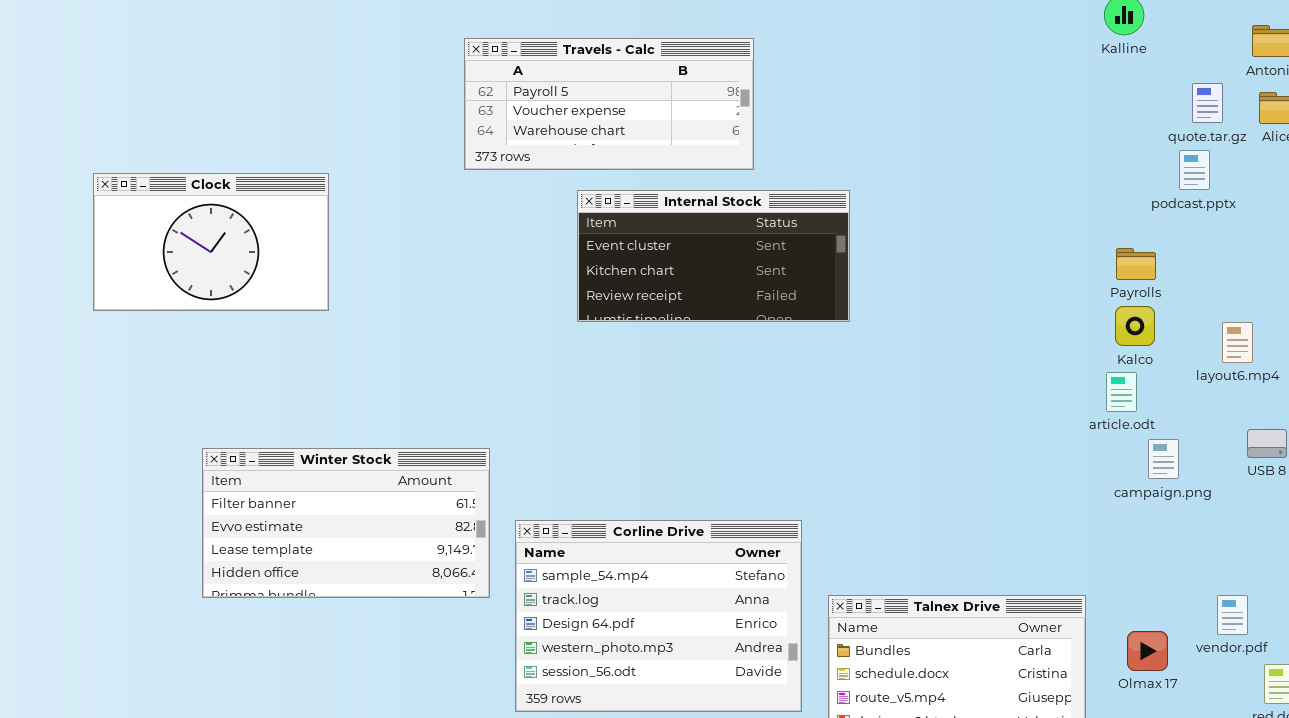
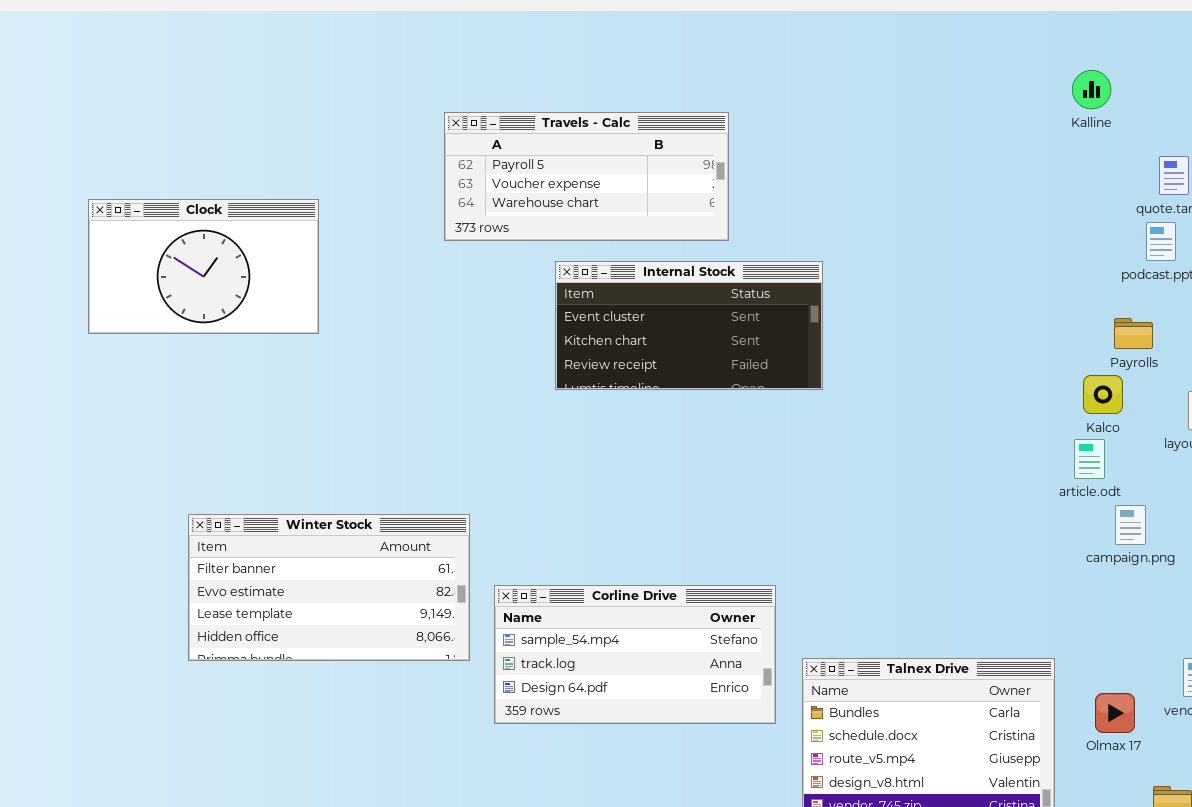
Clock: [93,173,329,311] -> [88,199,319,334], moved
Payrolls: [1116,248,1156,280] -> [1114,318,1153,349], moved
Corline Drive: [515,520,802,712] -> [494,585,776,724], resized

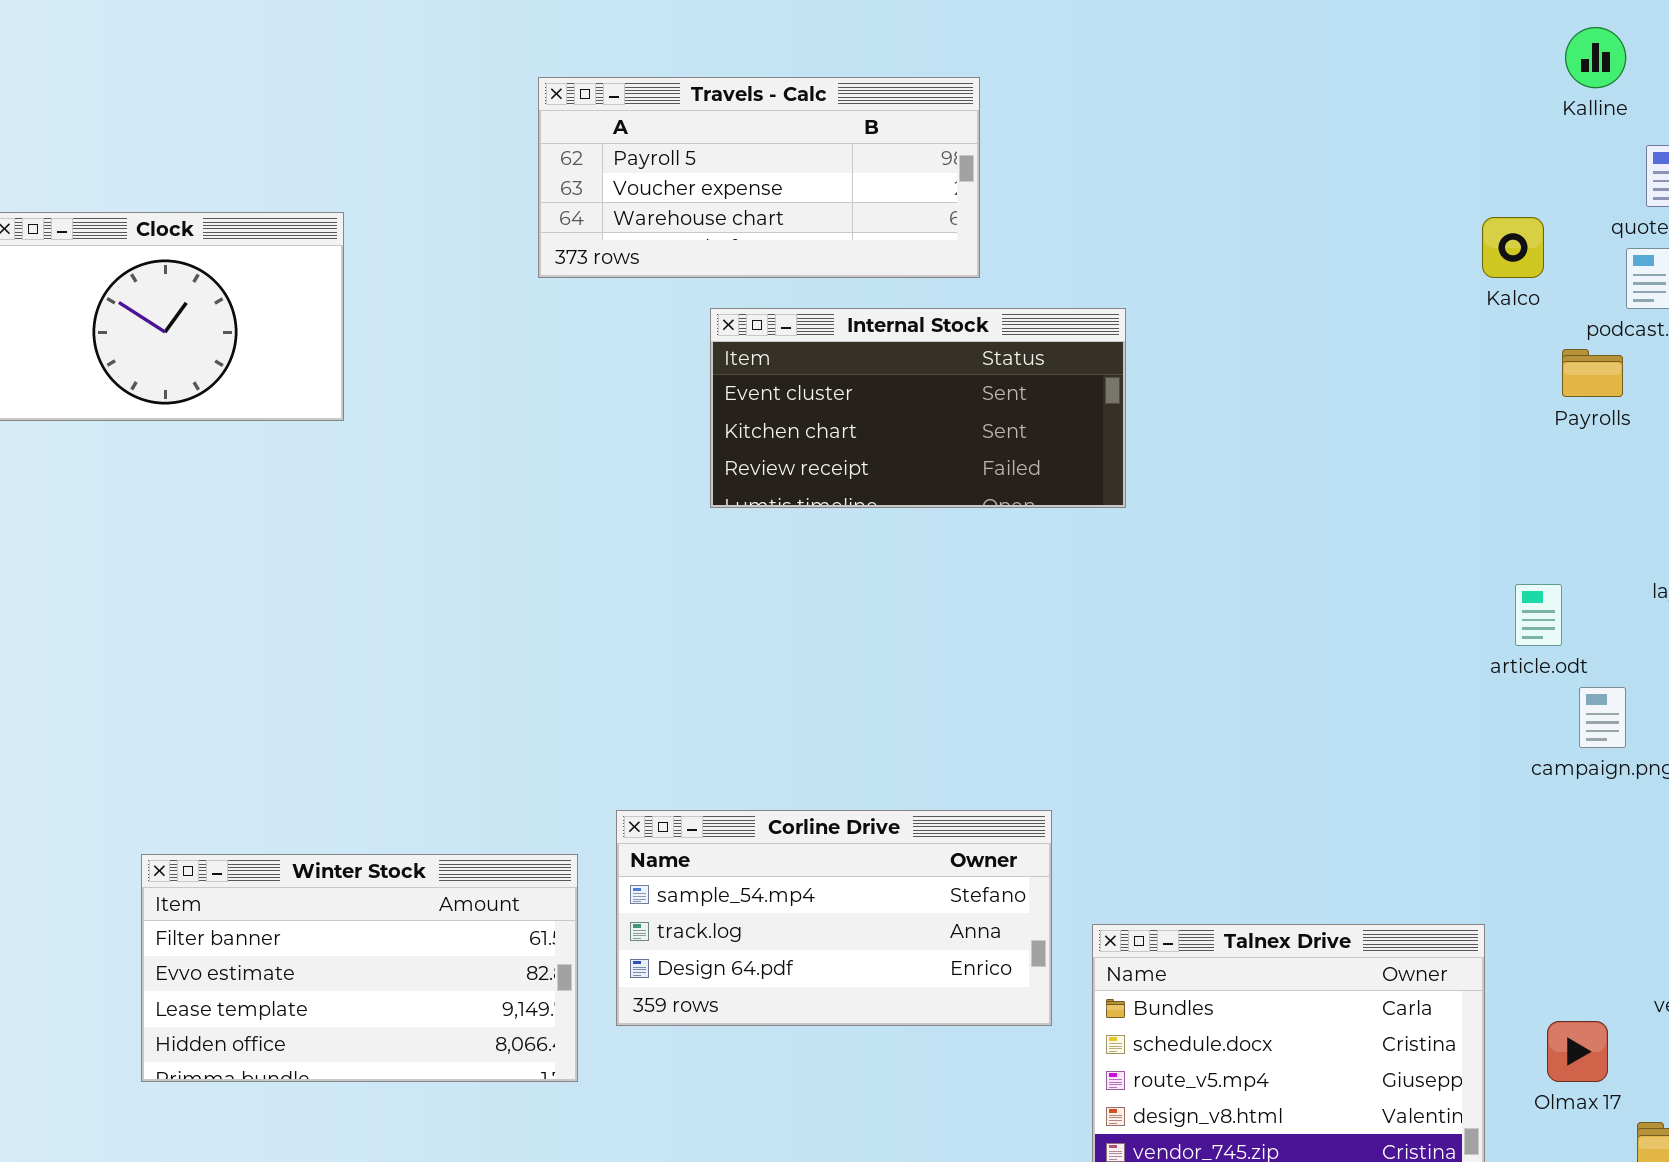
Kalline: [1072,70,1111,109] -> [1565,27,1626,88], moved
Payrolls: [1114,318,1153,349] -> [1562,349,1623,397], moved
Kalco: [1083,375,1123,414] -> [1482,217,1544,278], moved
Winter Stock: [188,514,470,661] -> [141,854,578,1082], moved
Olmax 17: [1095,693,1135,733] -> [1547,1021,1608,1082], moved

